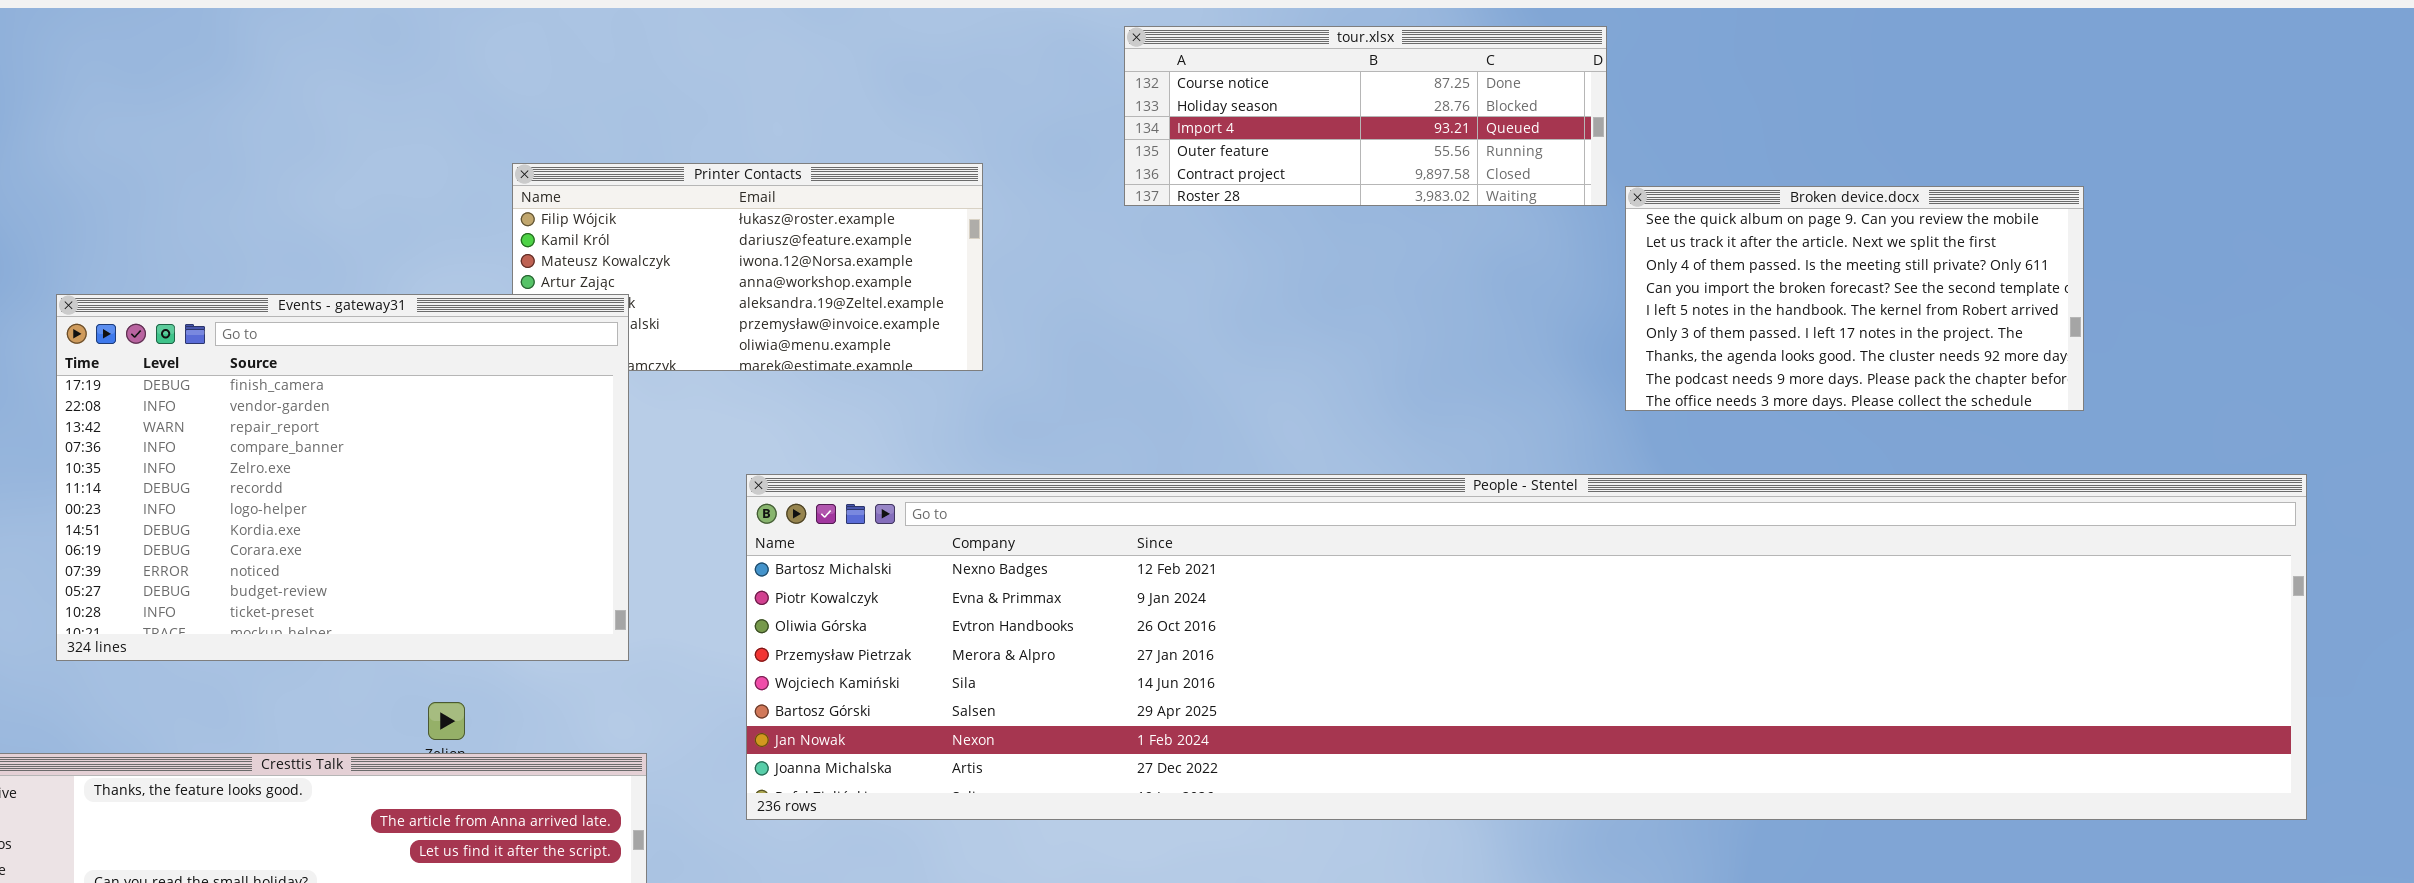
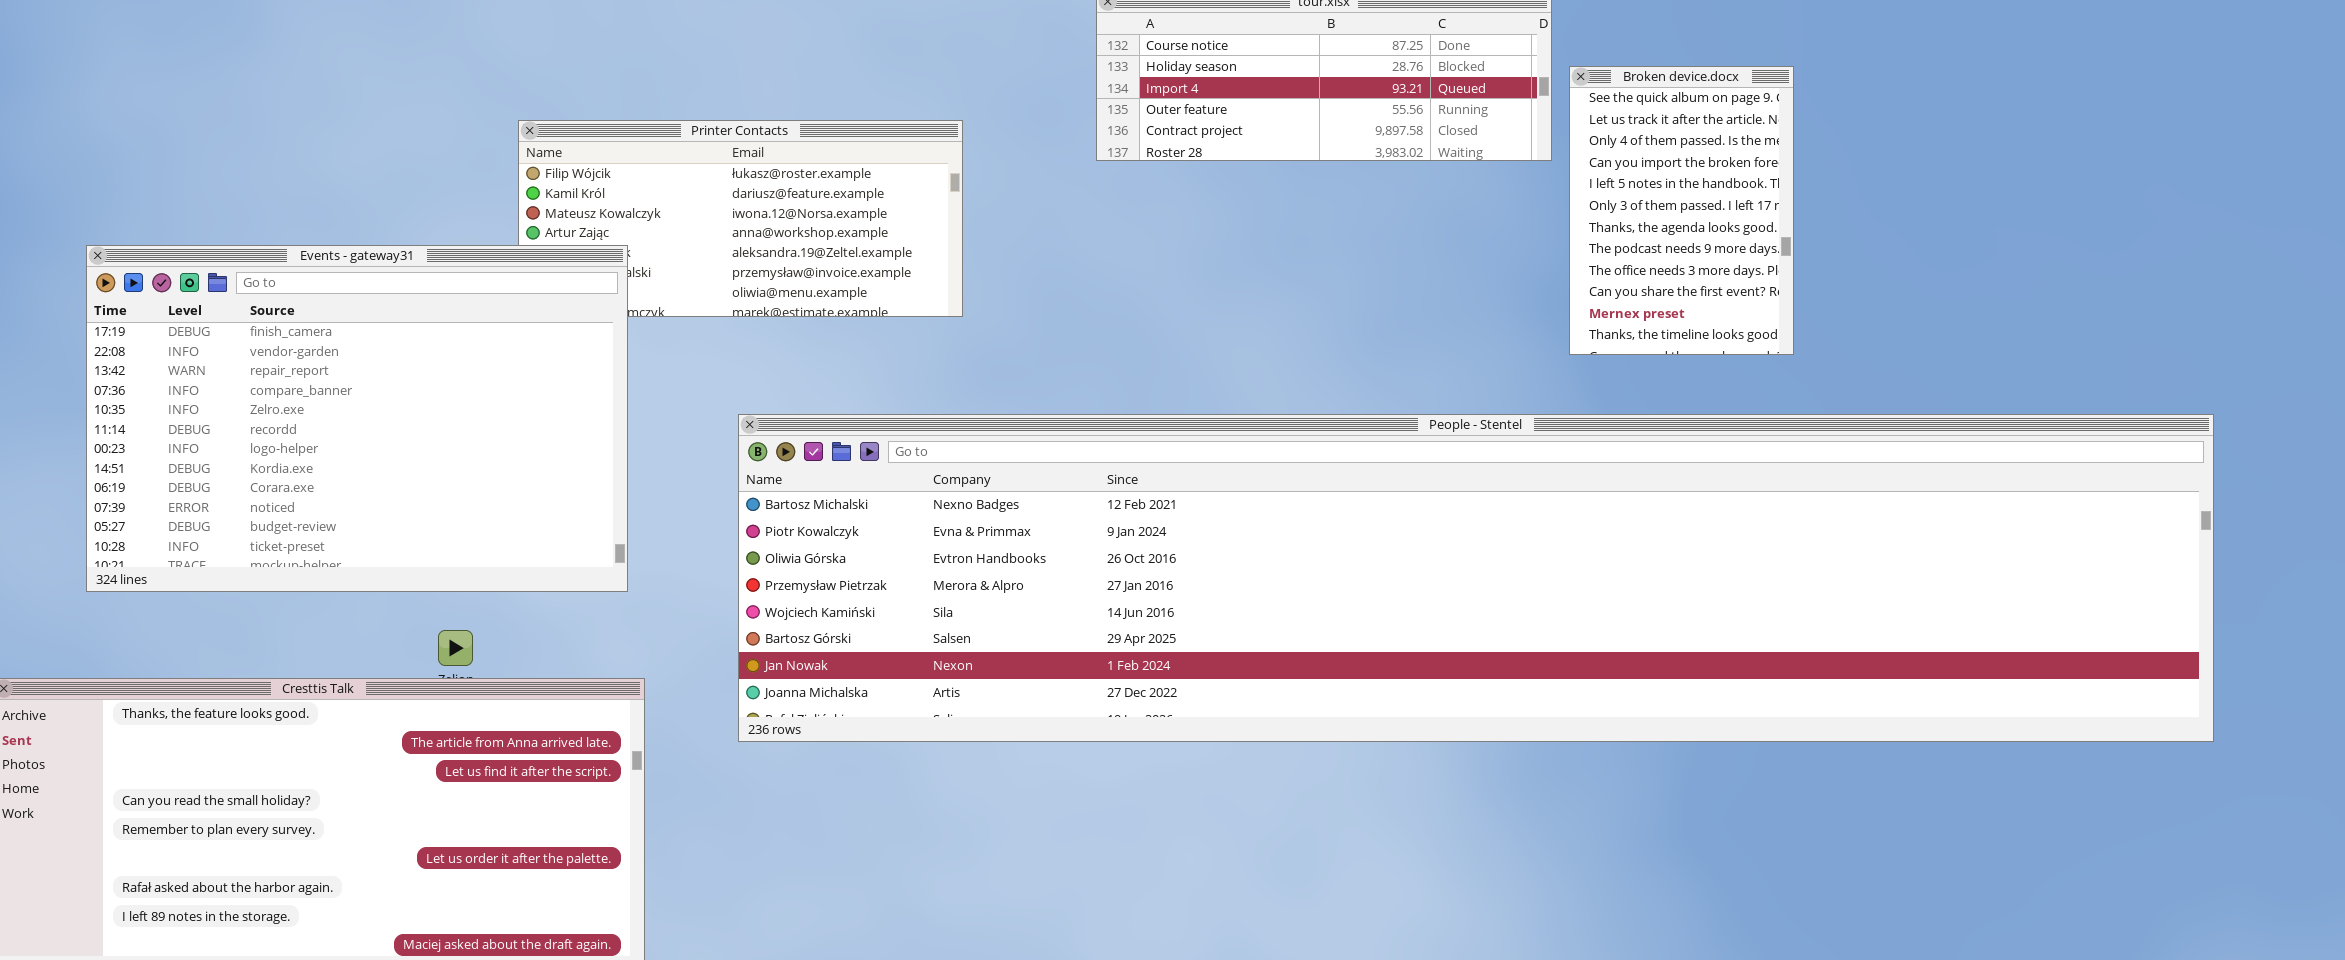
Broken device.docx: [1625,186,2084,411] -> [1569,66,1794,355], resized

